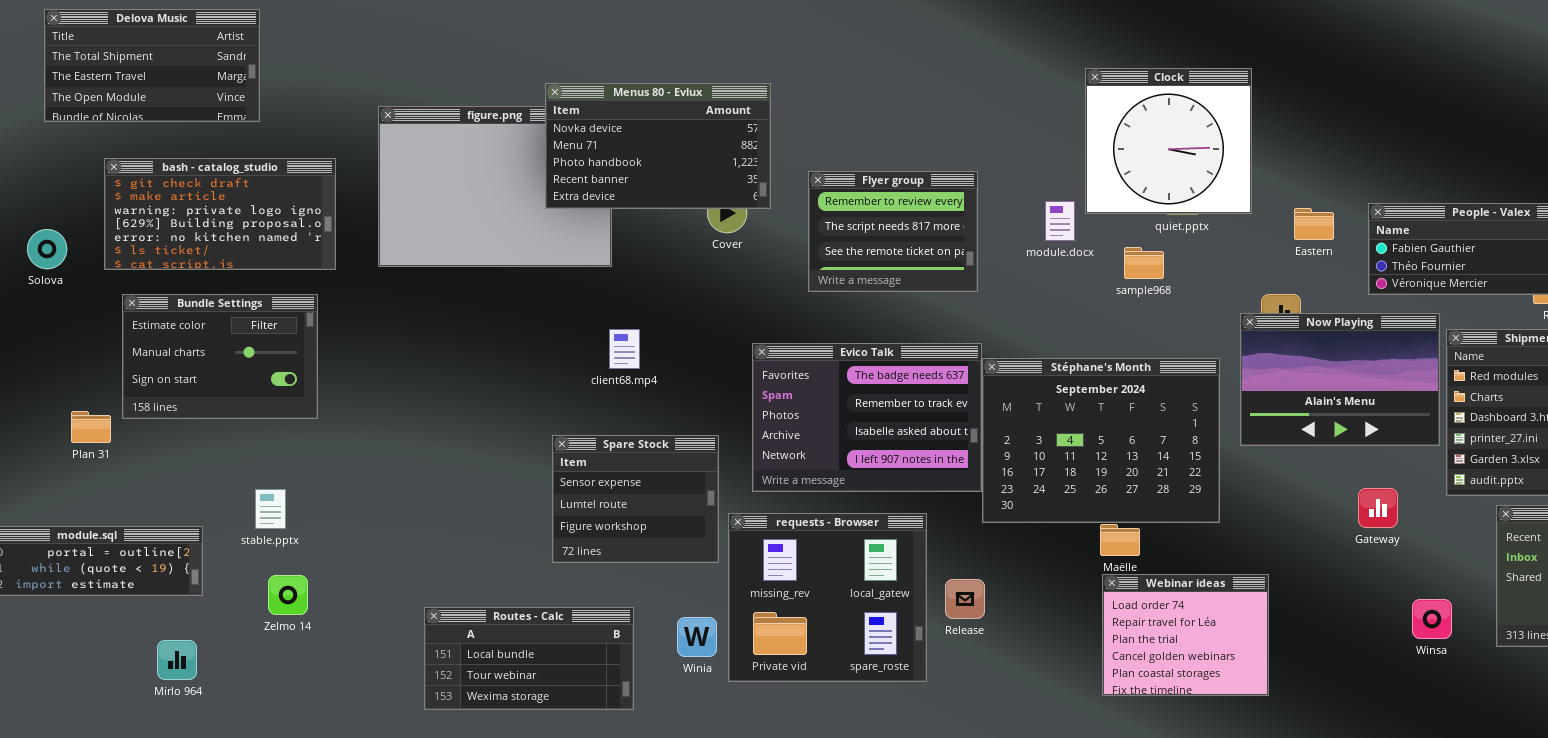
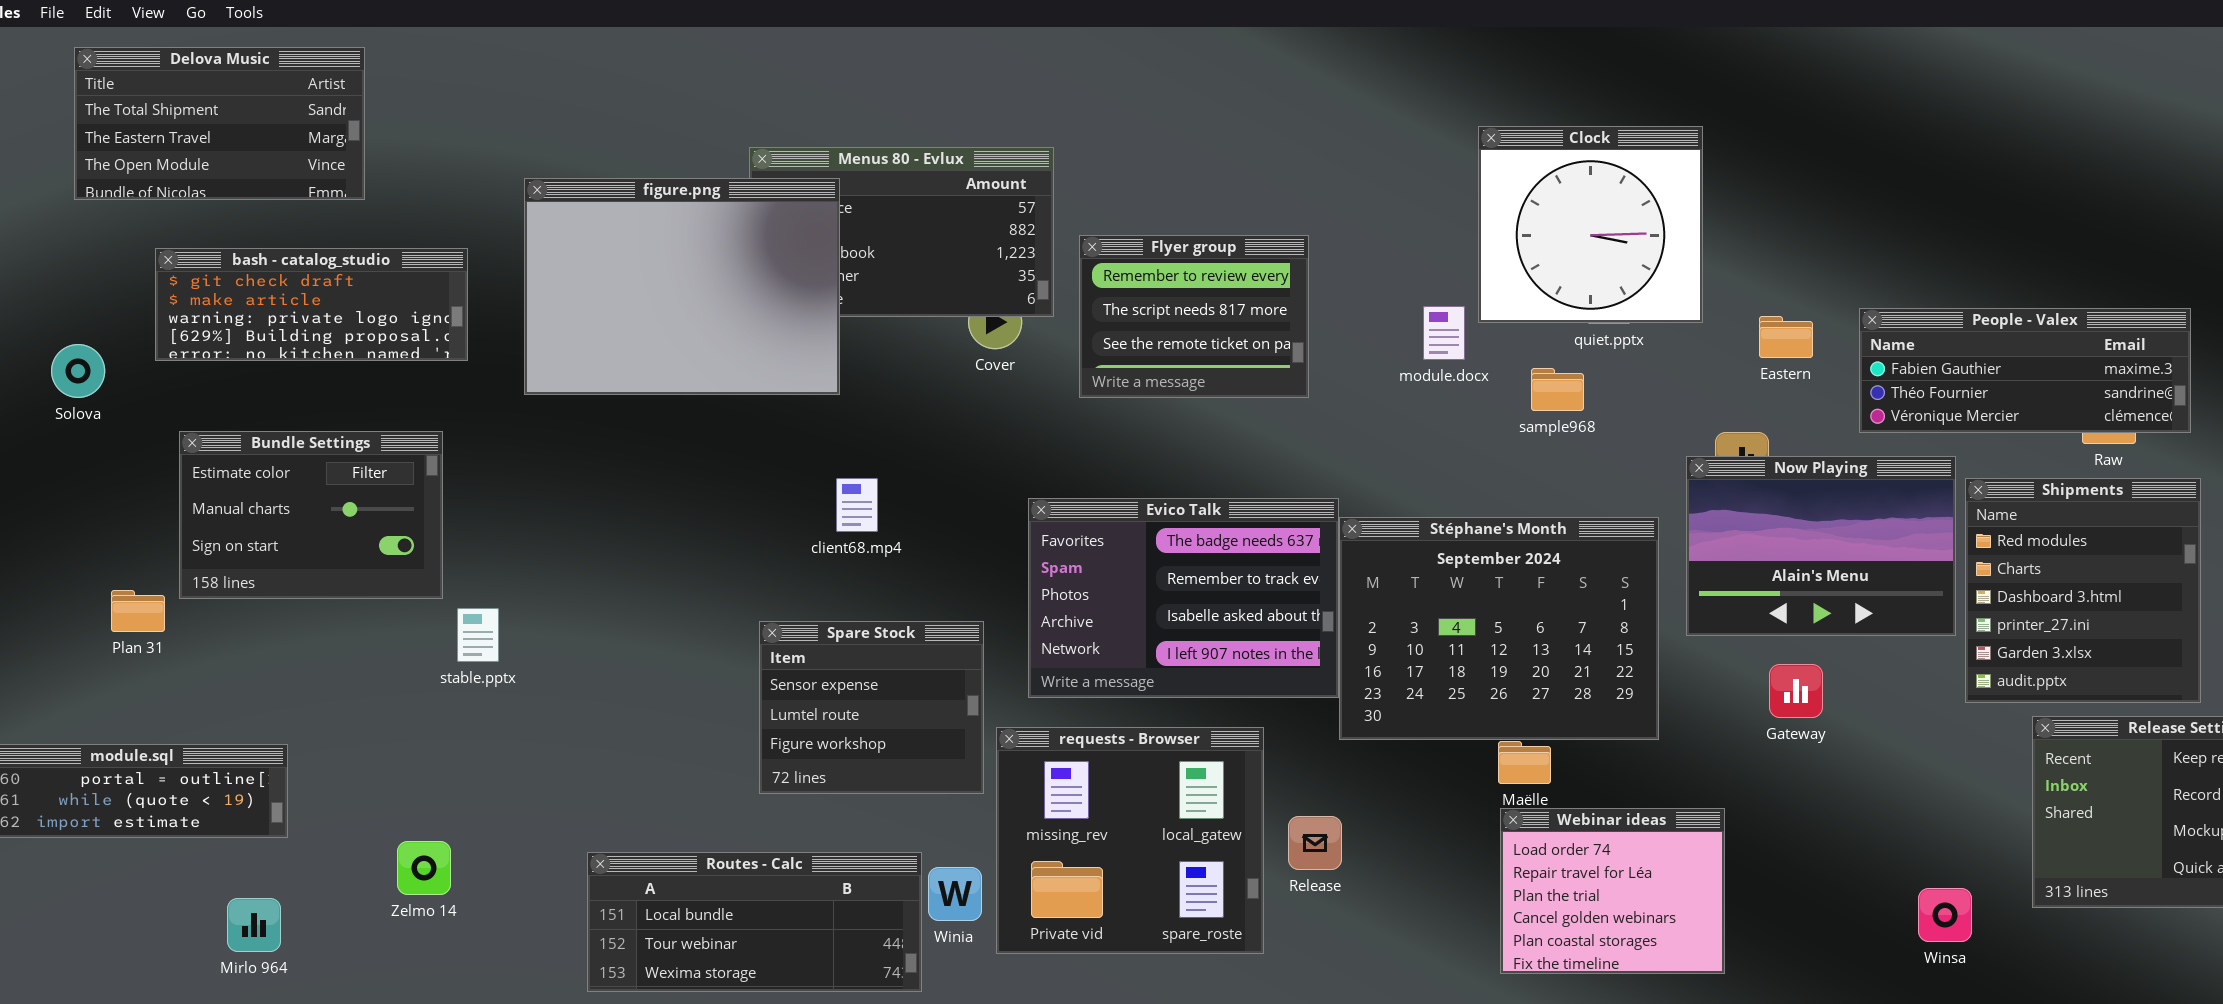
figure.png: [378,106,612,267] -> [524,178,840,395], raised
bash - catalog_studio: [104,158,336,270] -> [155,248,468,361], resized
Flyer group: [808,171,978,292] -> [1079,235,1309,398], moved
Gateway: [1358,488,1398,528] -> [1769,664,1823,718], moved
stable.pptx: [255,489,286,529] -> [457,608,499,662], moved
Zelmo 14: [268,575,308,615] -> [397,841,451,895], moved
Winsa: [1412,599,1452,639] -> [1918,888,1972,942], moved
Routes - Calc: [424,607,634,710] -> [587,852,922,992], resized

